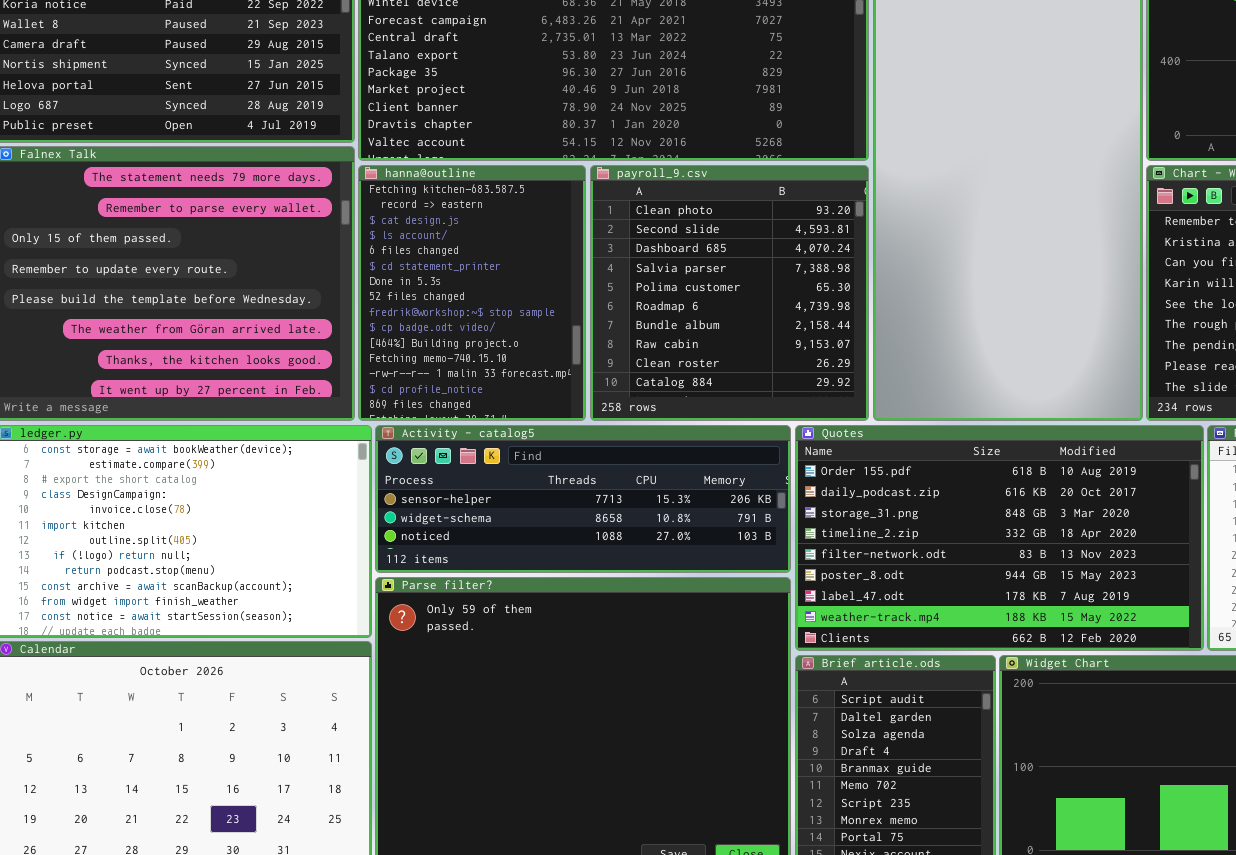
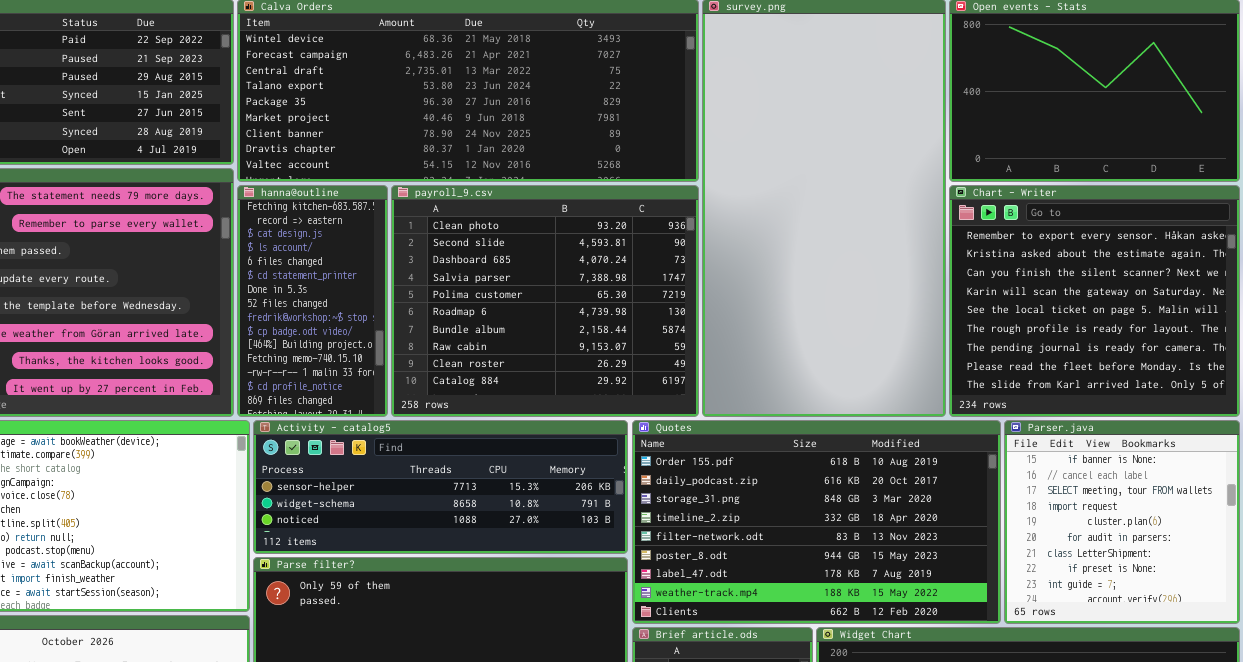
hanna@outline: [358,165,586,421] -> [237,185,388,417], resized
payroll_9.csv: [590,165,869,421] -> [391,185,699,417], resized

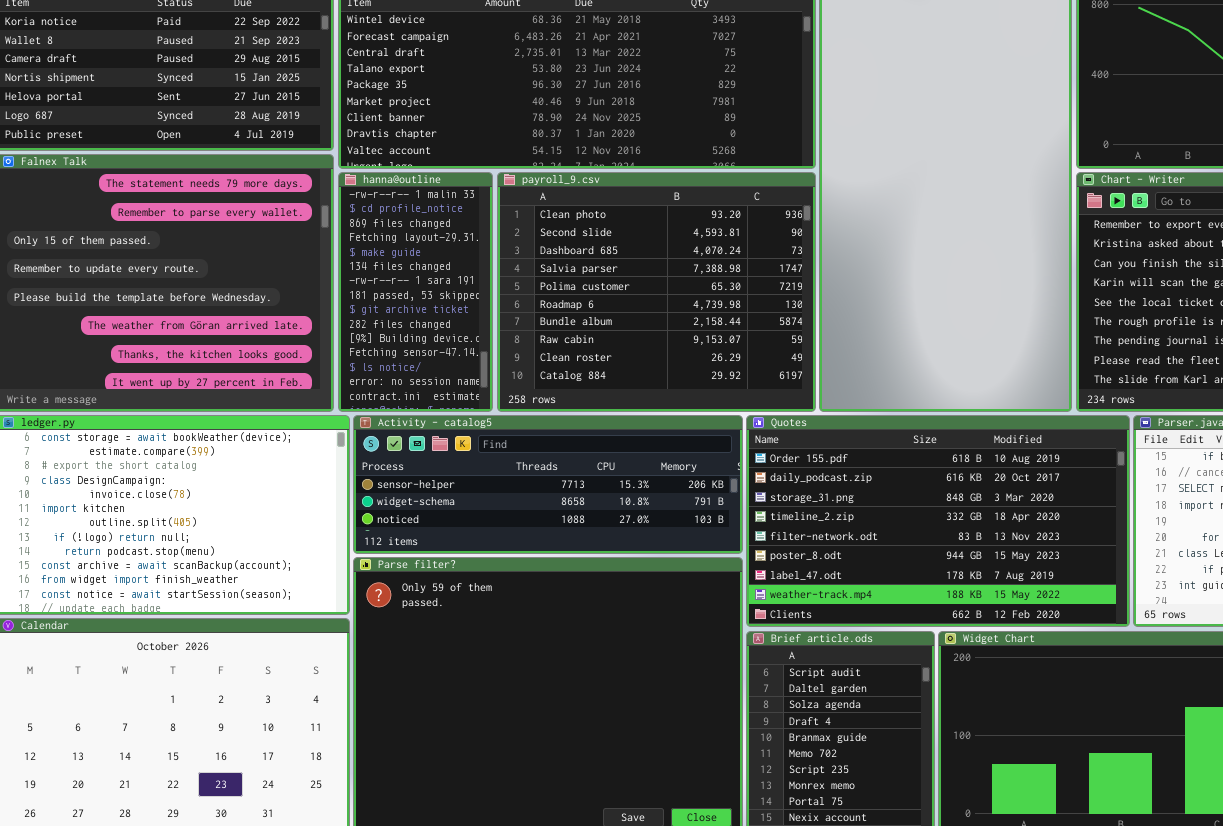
hanna@outline: [237,185,388,417] -> [338,172,493,412], scrolled down 12 rows

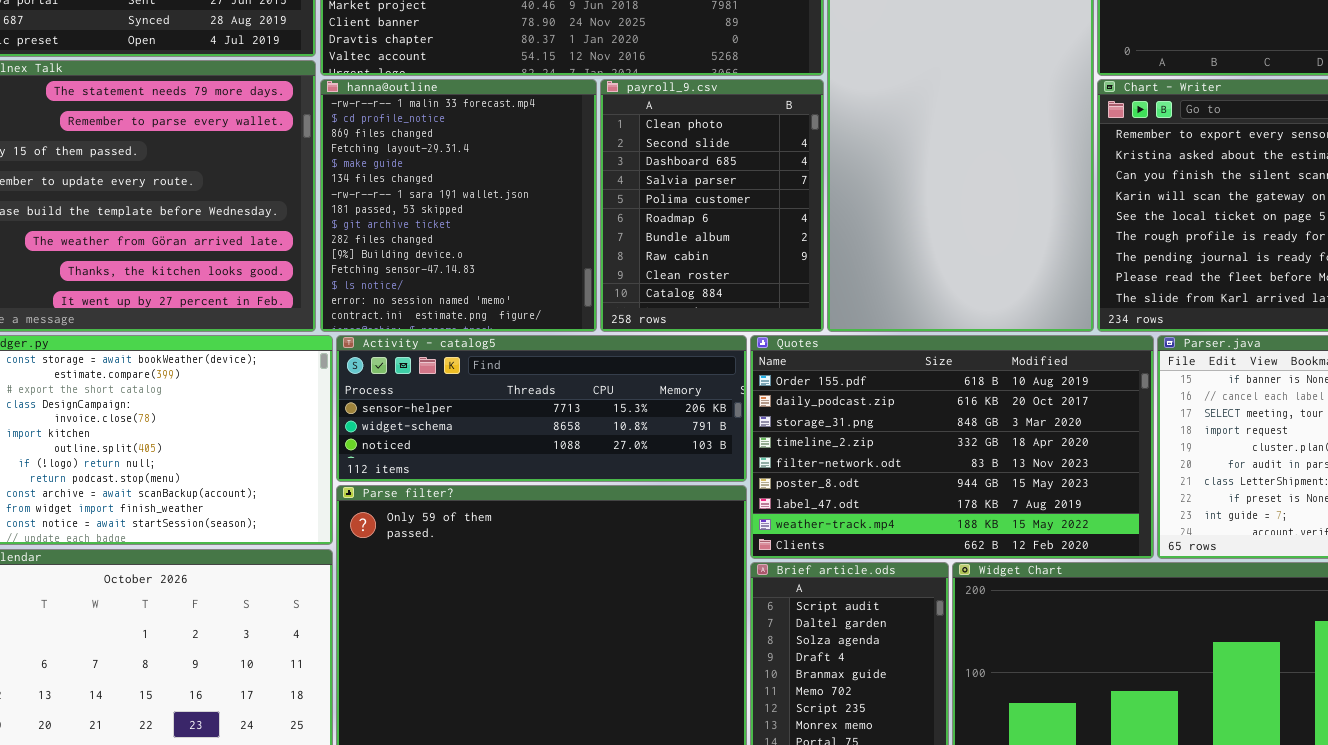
hanna@outline: [338,172,493,412] -> [320,79,597,332], resized
payroll_9.csv: [497,172,816,412] -> [600,79,824,332], resized

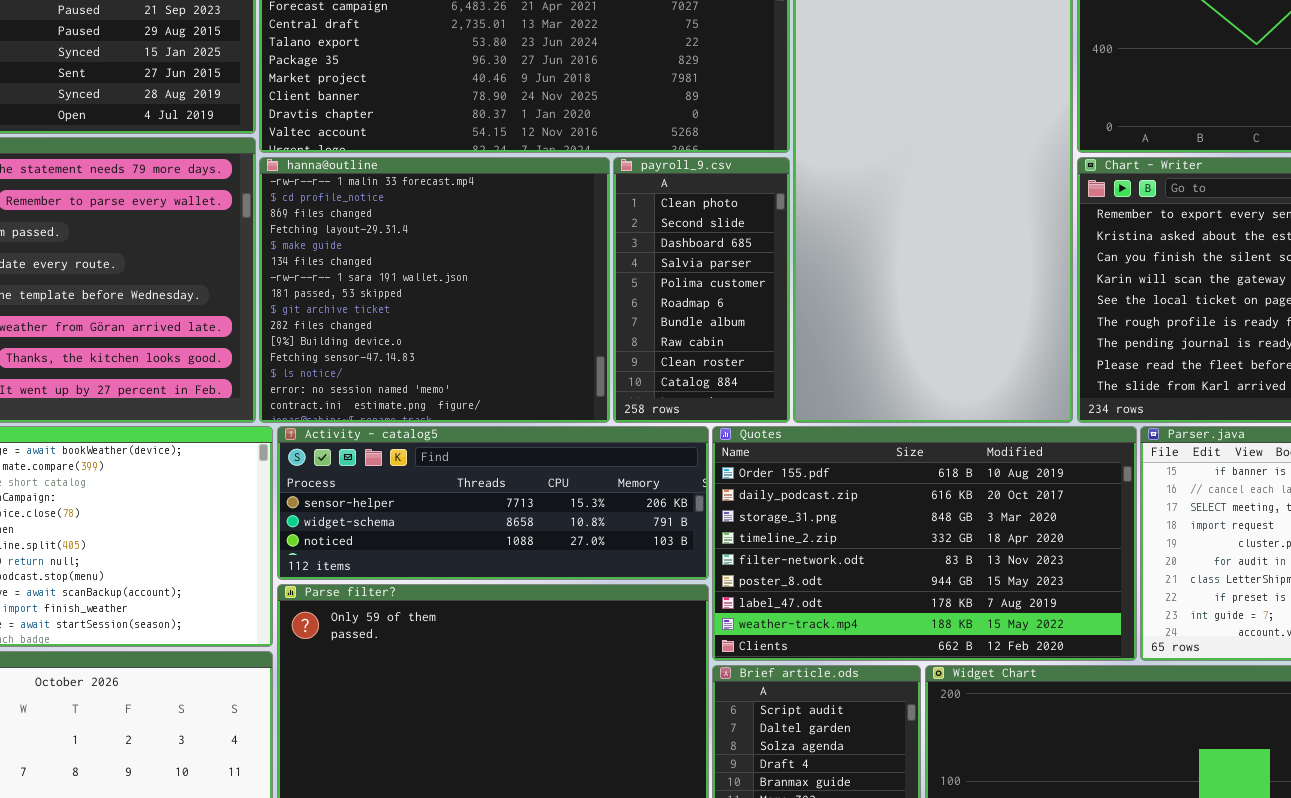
hanna@outline: [320,79,597,332] -> [259,157,610,423], resized
payroll_9.csv: [600,79,824,332] -> [613,157,790,423], resized

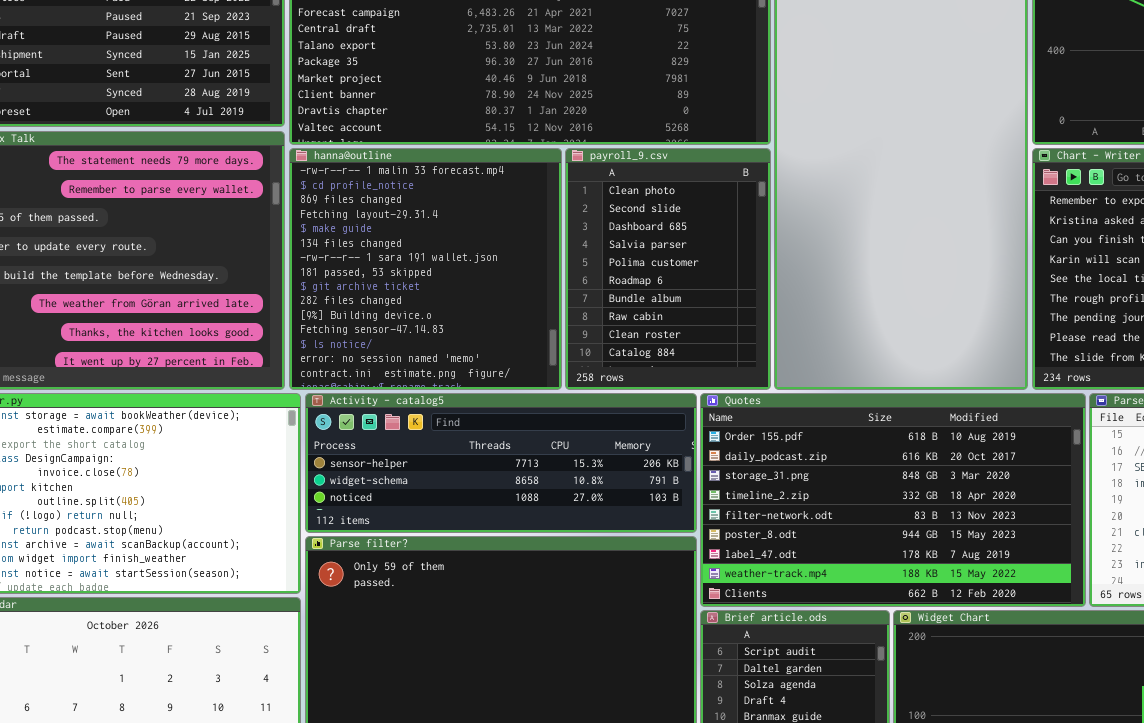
hanna@outline: [259,157,610,423] -> [289,148,562,390], resized
payroll_9.csv: [613,157,790,423] -> [565,148,771,390], resized

